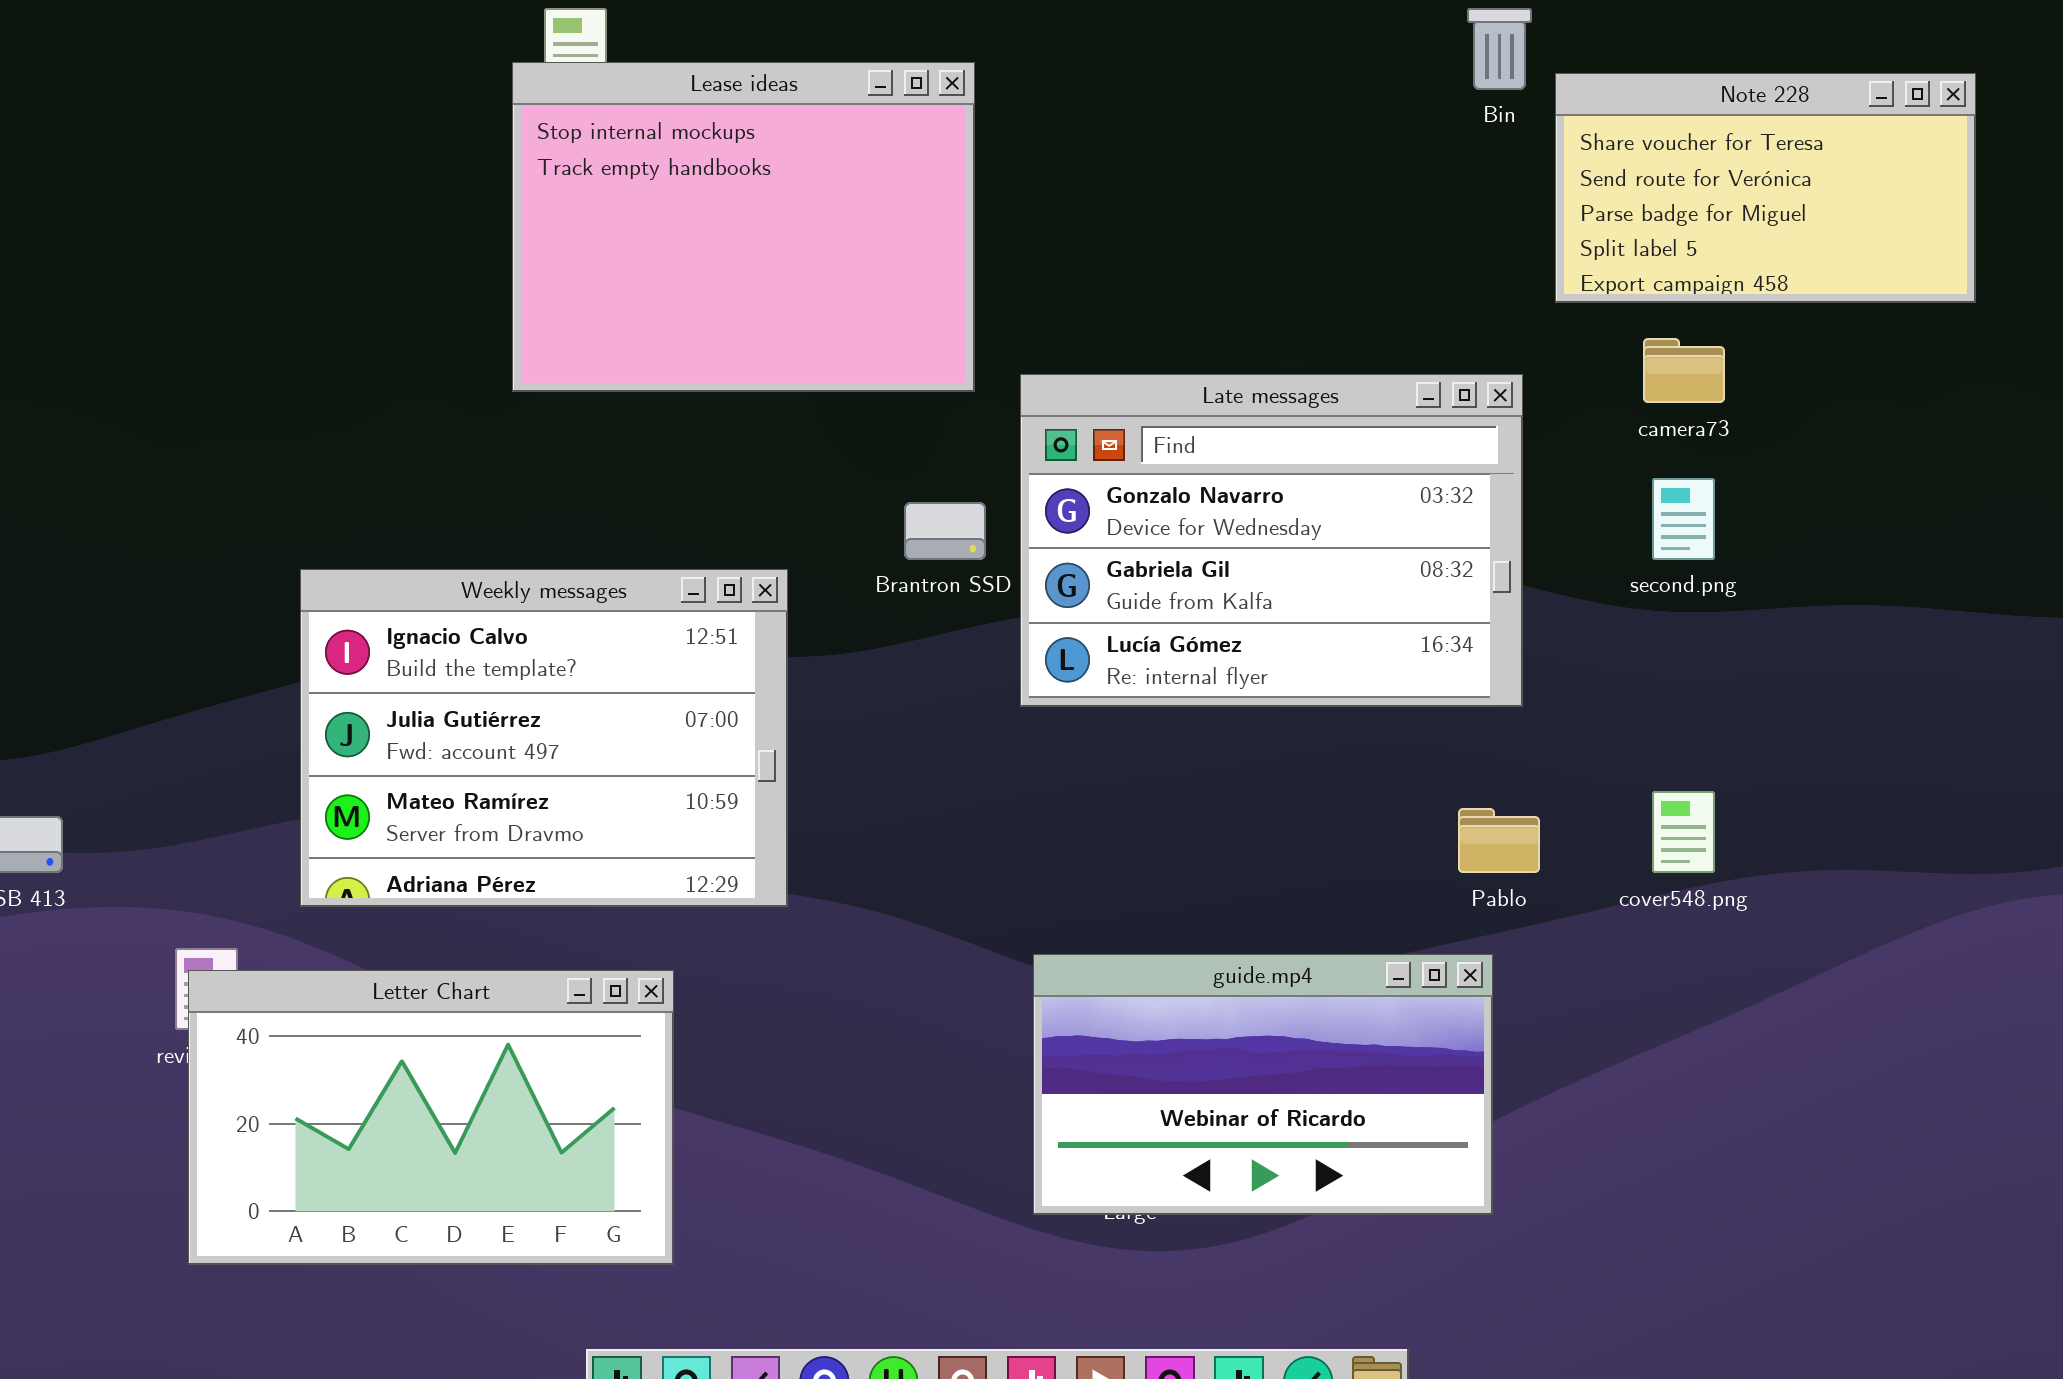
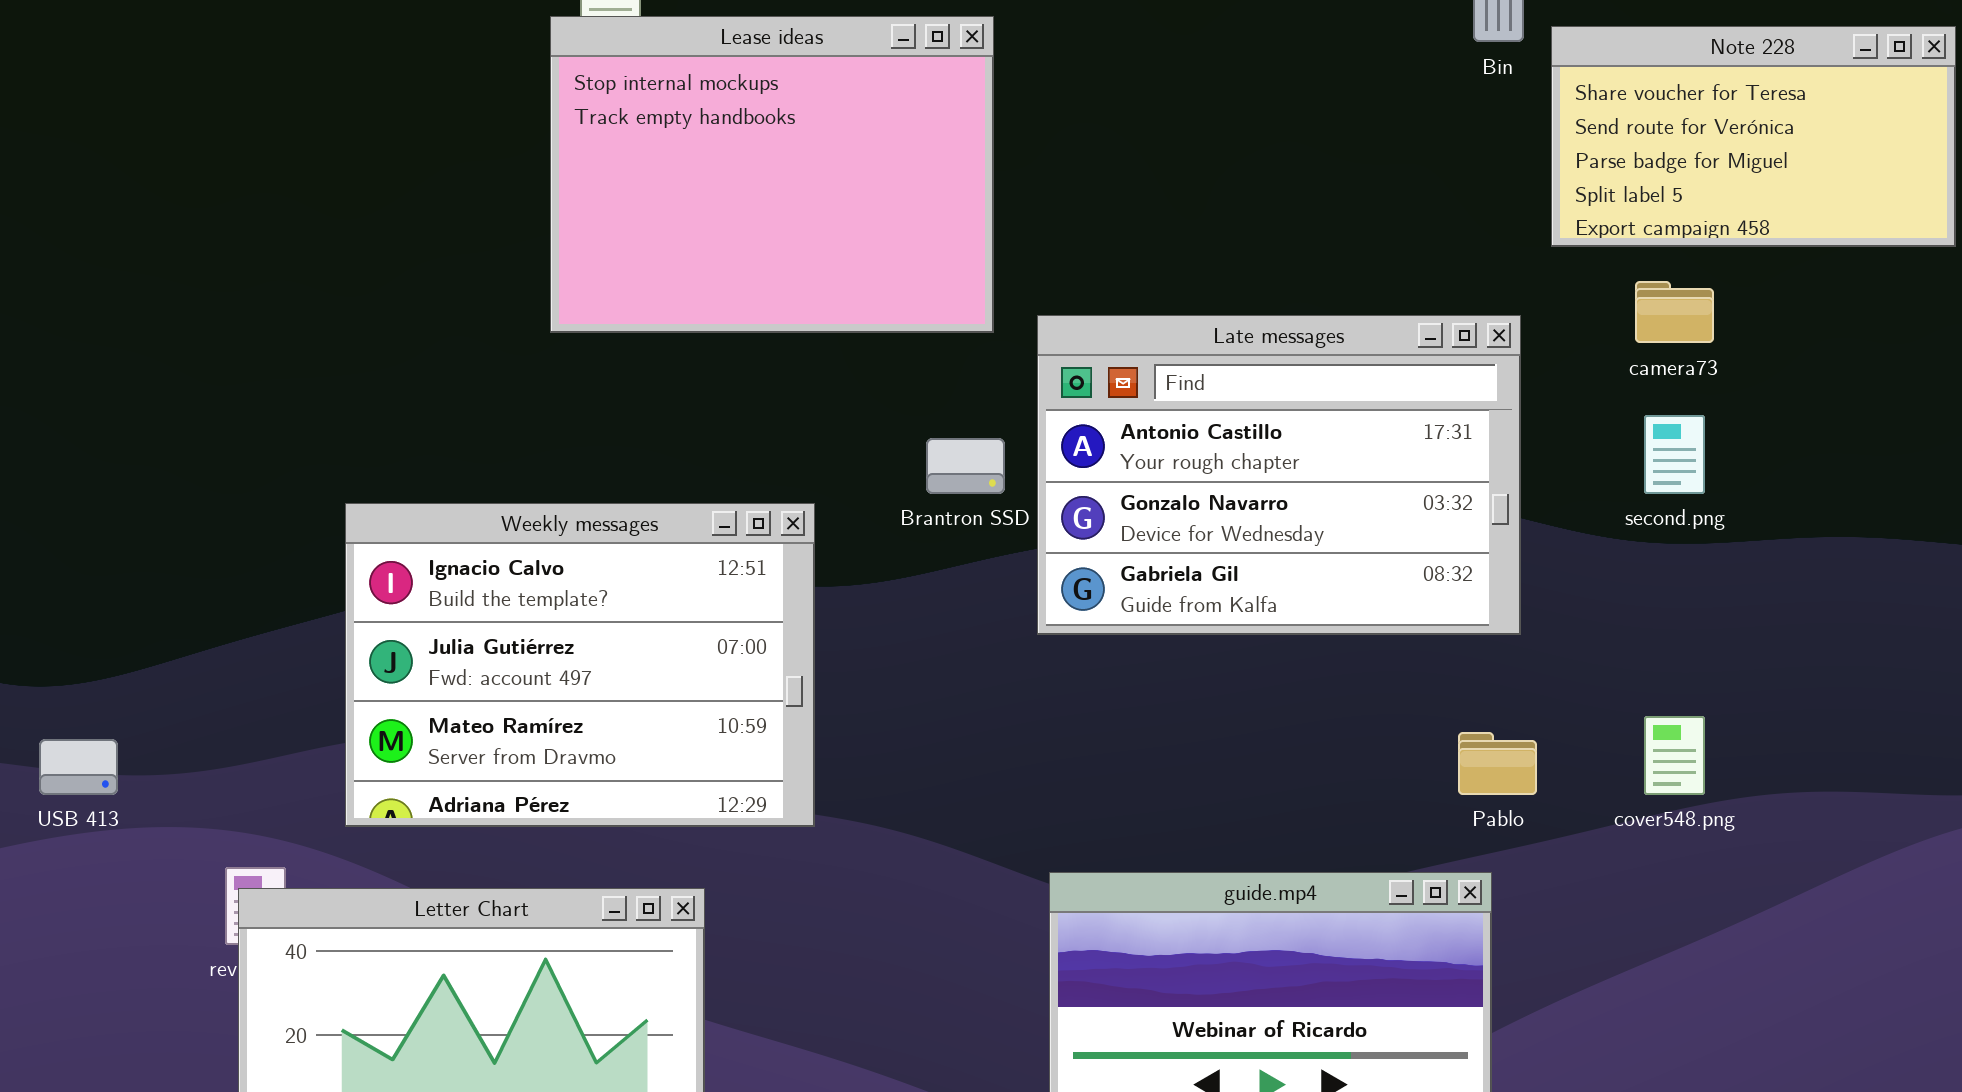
Late messages: [1020,374,1523,707] -> [1037,315,1521,635], scrolled up 1 row

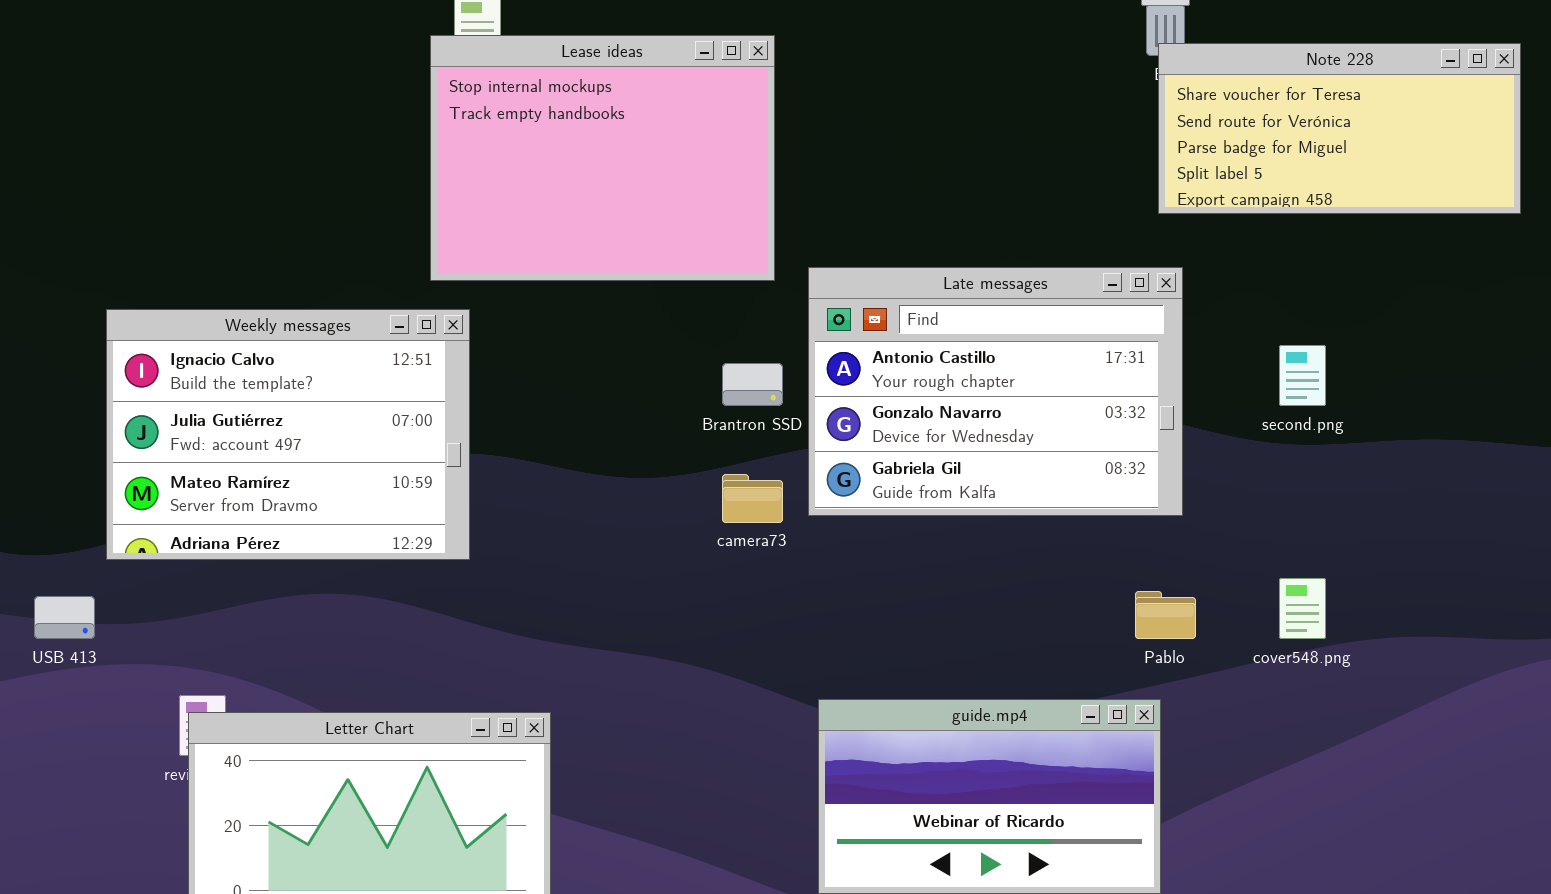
Note 228: [1551,26,1956,247] -> [1158,43,1521,214], resized
camera73: [1635,281,1714,343] -> [722,474,783,523], moved
Weekly messages: [345,503,815,827] -> [106,309,470,560], moved

